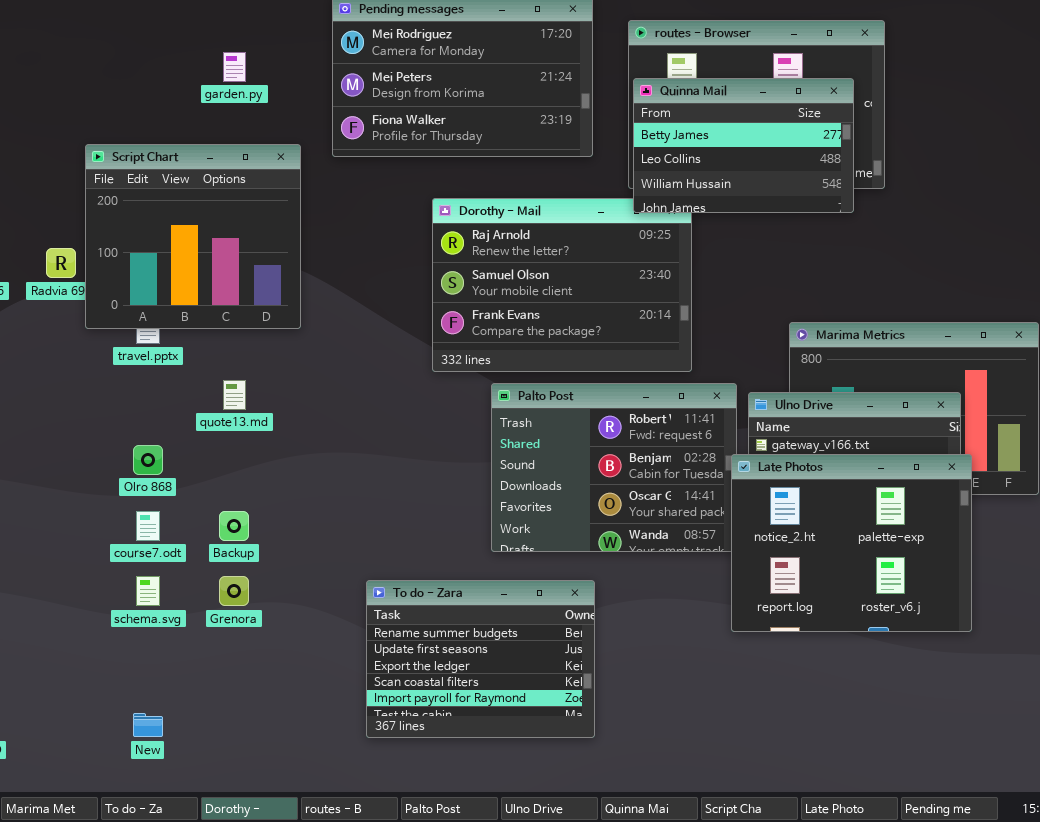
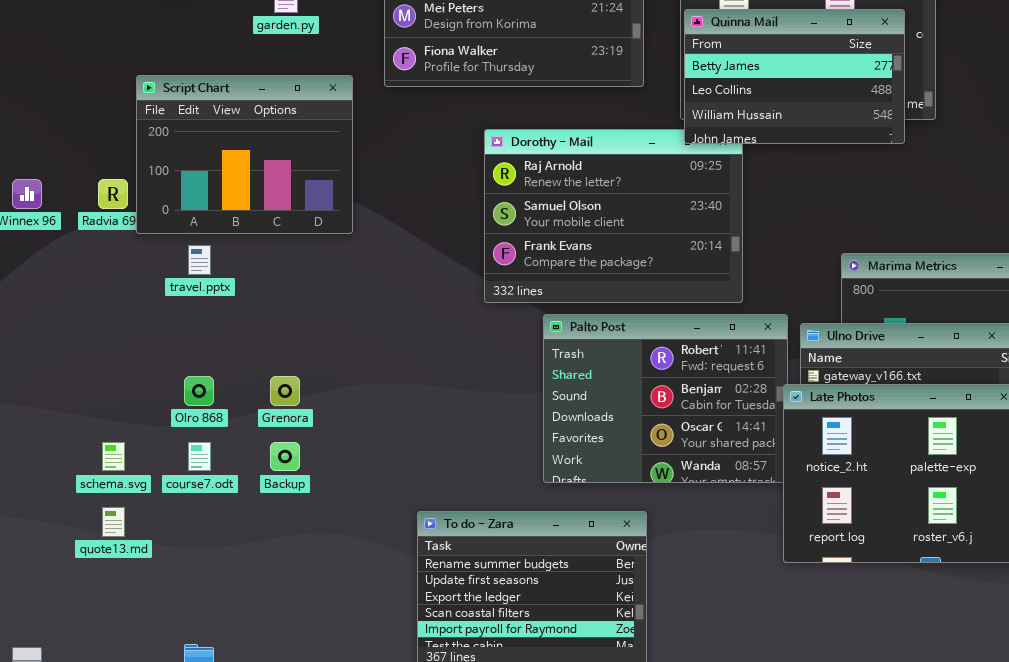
Script Chart: [85,144,301,329] -> [136,75,353,234], resized
quote13.md: [223,380,246,410] -> [102,507,125,537], moved
schema.svg: [136,576,160,606] -> [102,442,125,471], moved
Grenora: [219,576,249,606] -> [270,376,300,406], moved

